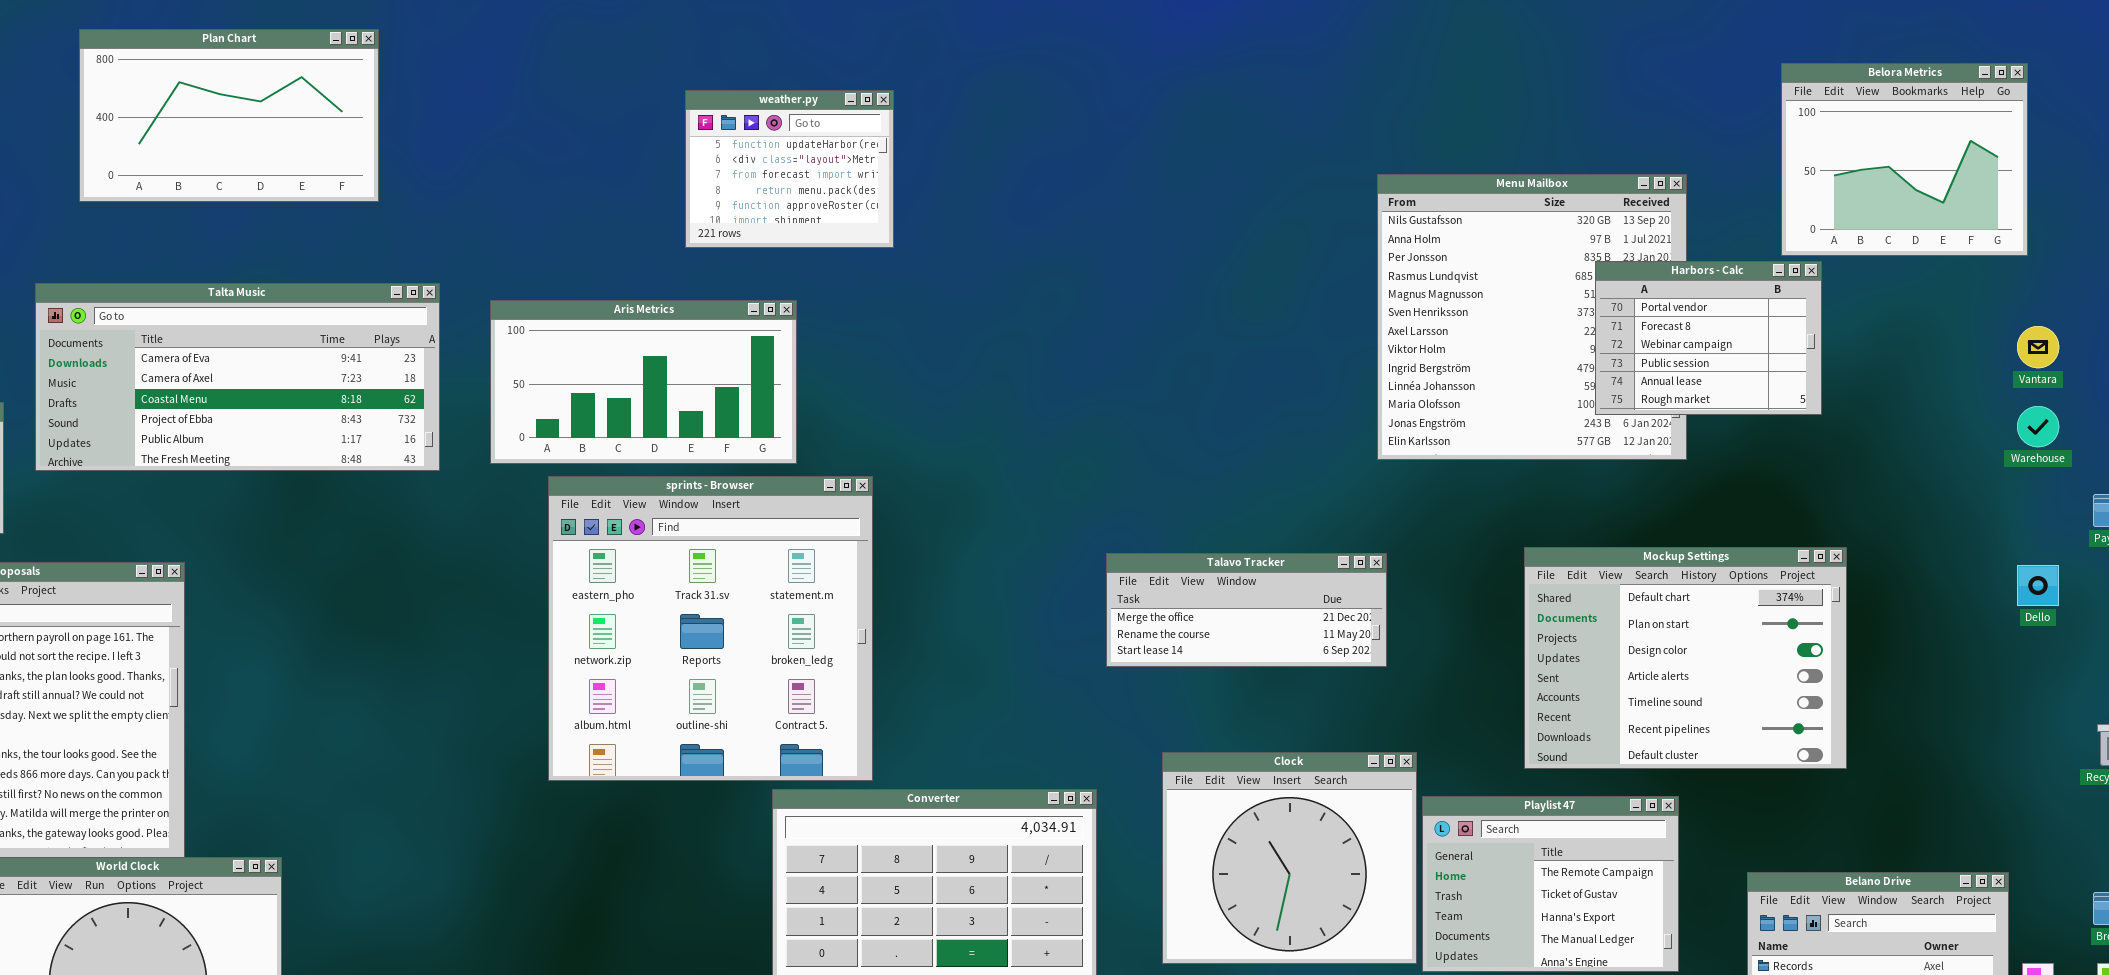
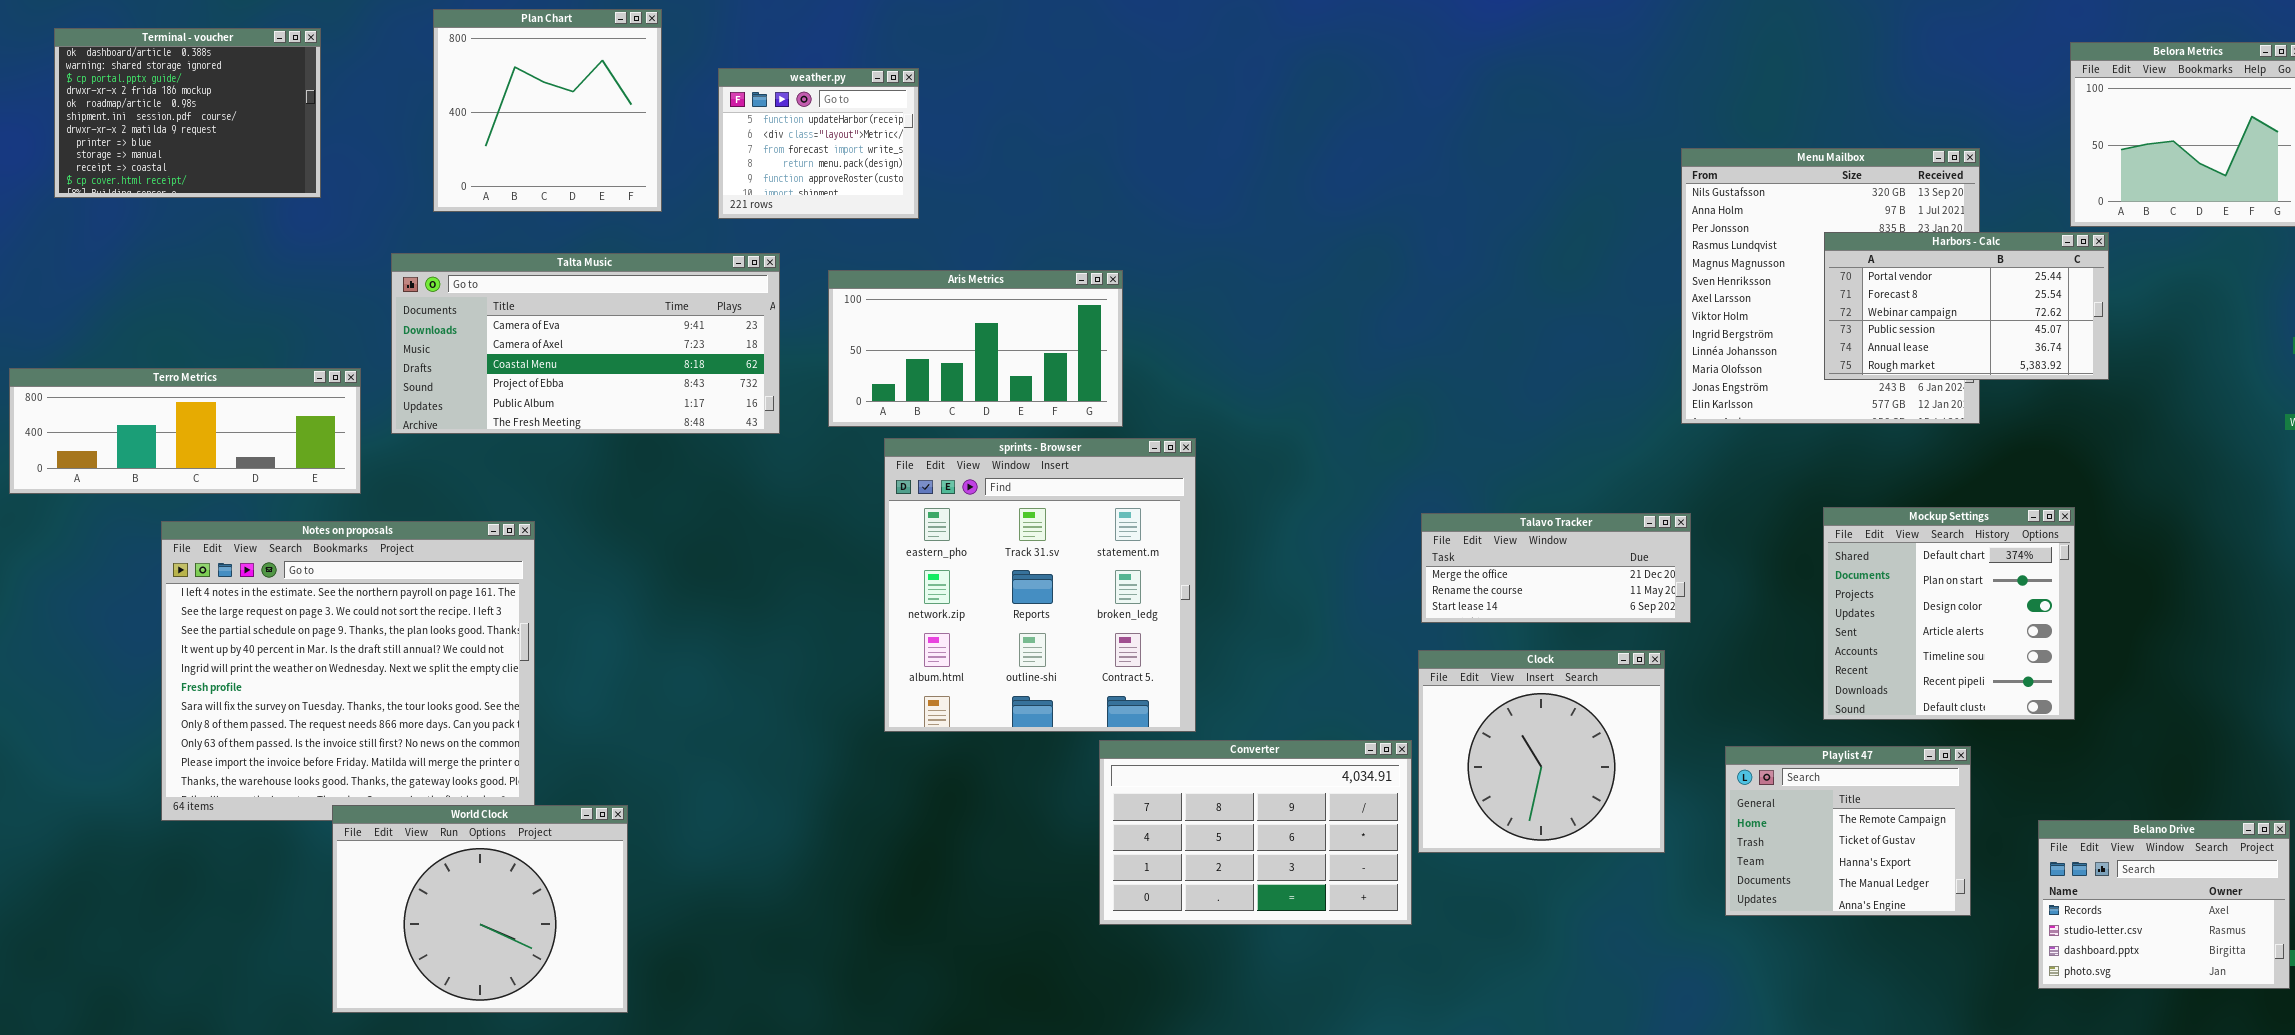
Plan Chart: [79,29,379,202] -> [433,9,662,212], resized
weather.py: [685,90,894,248] -> [718,68,919,219], moved
Harbors - Calc: [1595,261,1822,415] -> [1824,232,2109,380], resized
Mockup Settings: [1524,547,1847,769] -> [1823,507,2075,720], resized
Clock: [1162,752,1417,964] -> [1418,650,1665,853], moved

